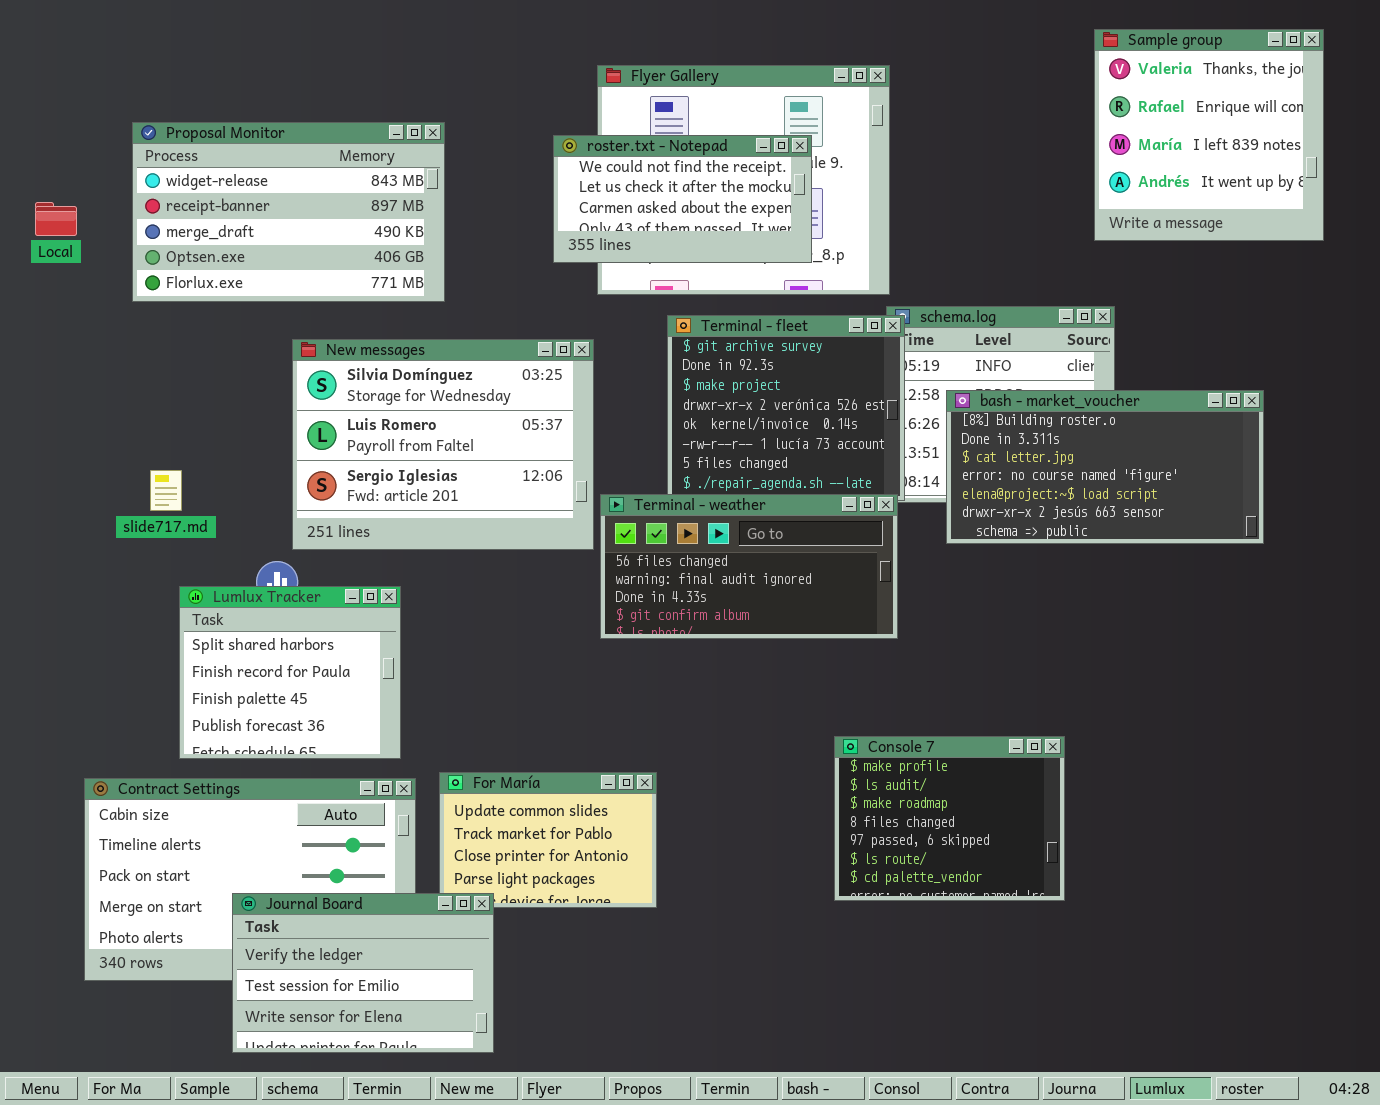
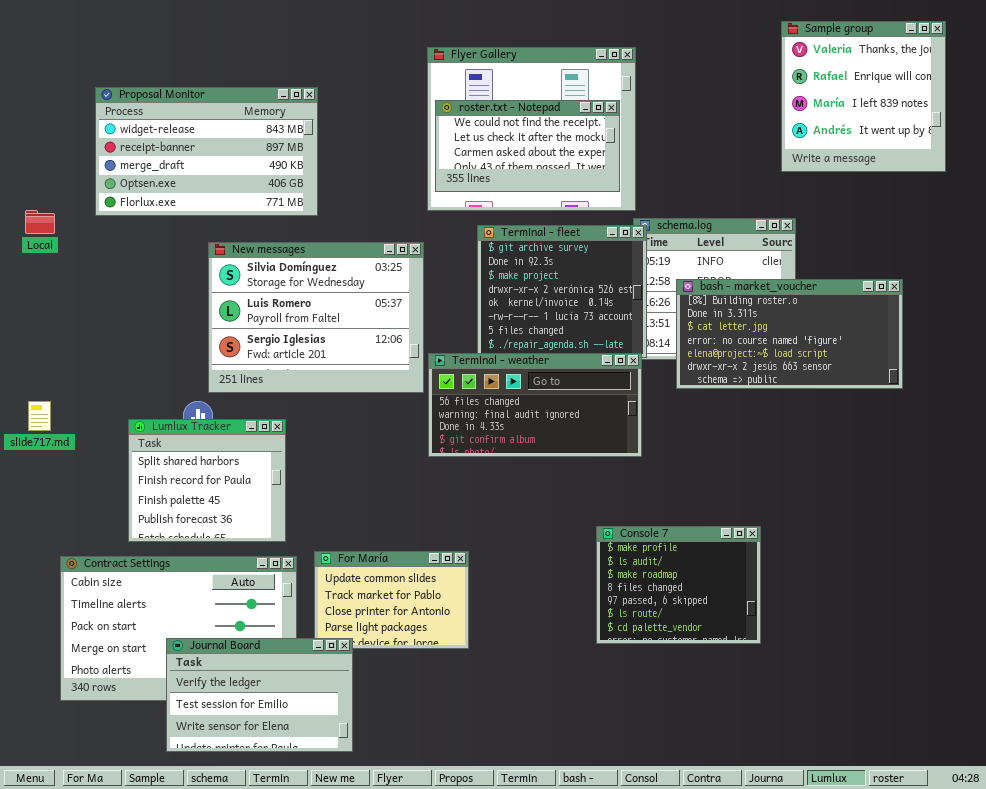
roster.txt - Notepad: [553,135,812,263] -> [435,100,620,192], moved
Local: [35,202,77,236] -> [25,210,55,234], moved
slide717.md: [150,470,182,511] -> [28,401,51,431], moved

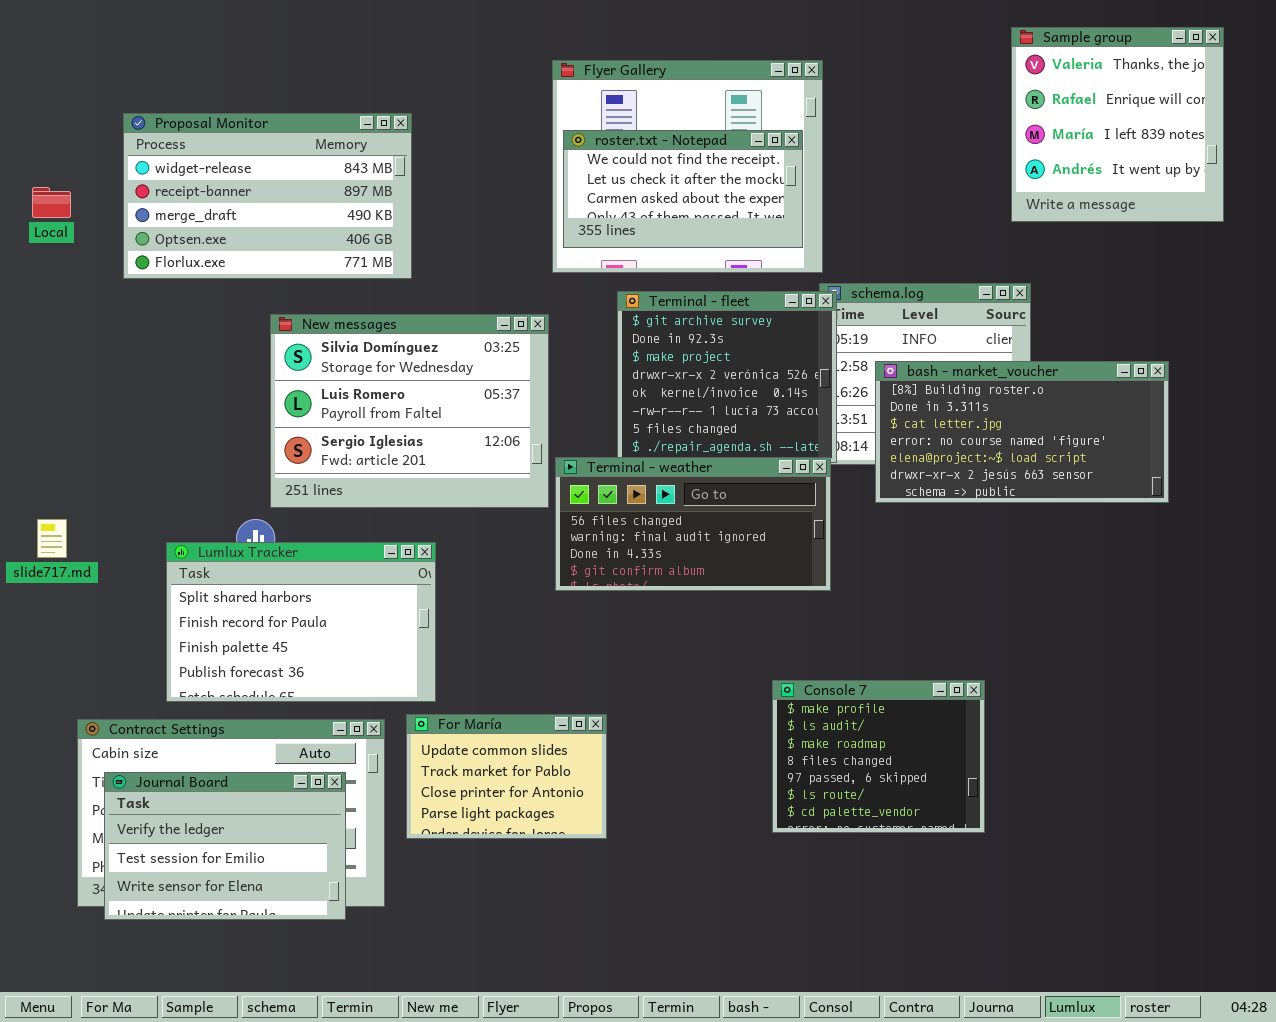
Local: [25,210,55,234] -> [32,187,71,218], moved
Lumlux Tracker: [128,419,286,542] -> [166,542,436,702], resized
Journal Board: [166,638,353,752] -> [104,772,346,920], moved

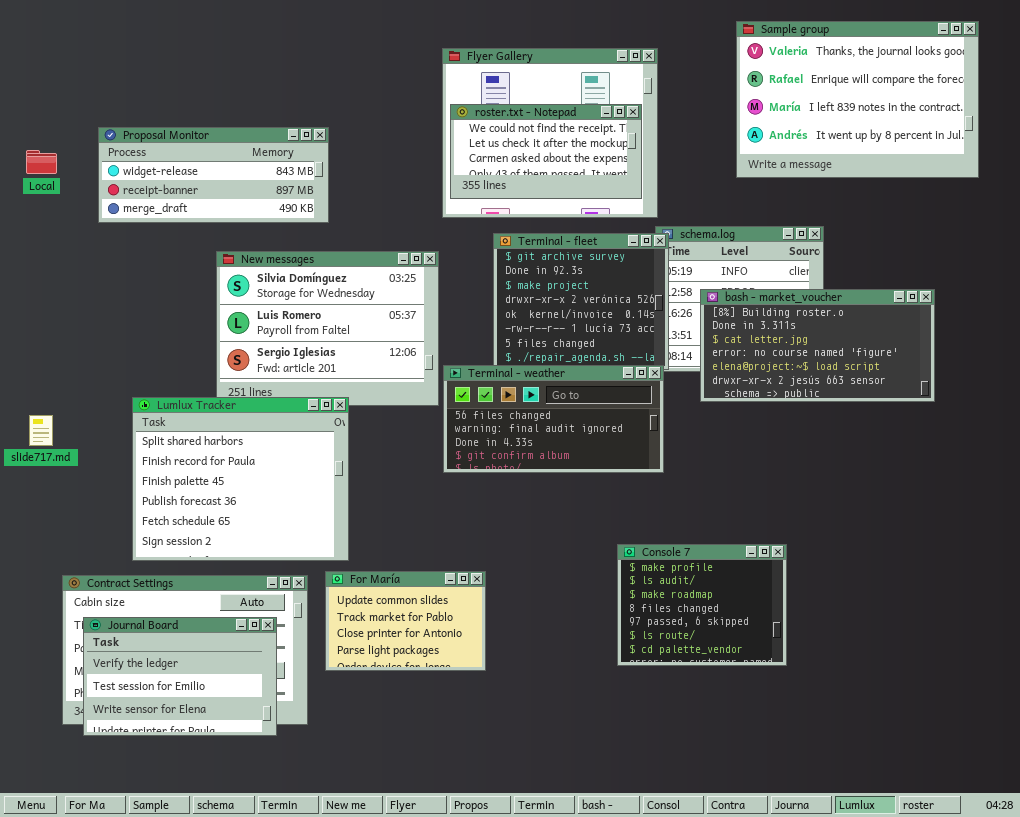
Sample group: [1011,27,1224,222] -> [736,21,979,178], resized
Proposal Monitor: [123,113,412,279] -> [98,127,329,223], resized
Lumlux Tracker: [166,542,436,702] -> [132,397,349,561], resized

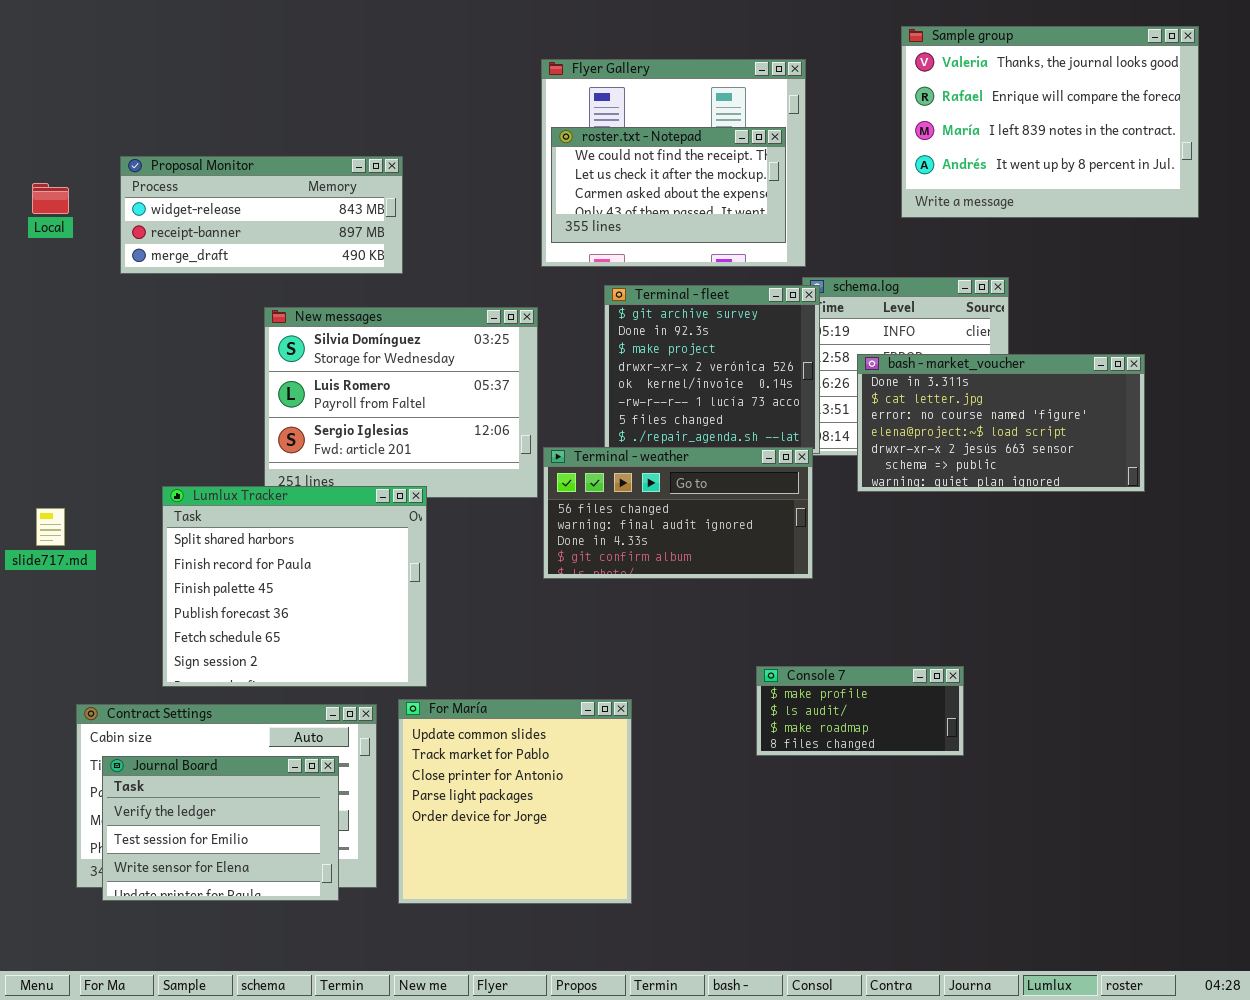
bash - market_voucher: [700,289,935,402] -> [857,354,1145,492], scrolled down 1 row
Console 7: [617,544,787,666] -> [756,666,964,756], resized
For María: [325,571,486,671] -> [398,699,632,904], resized

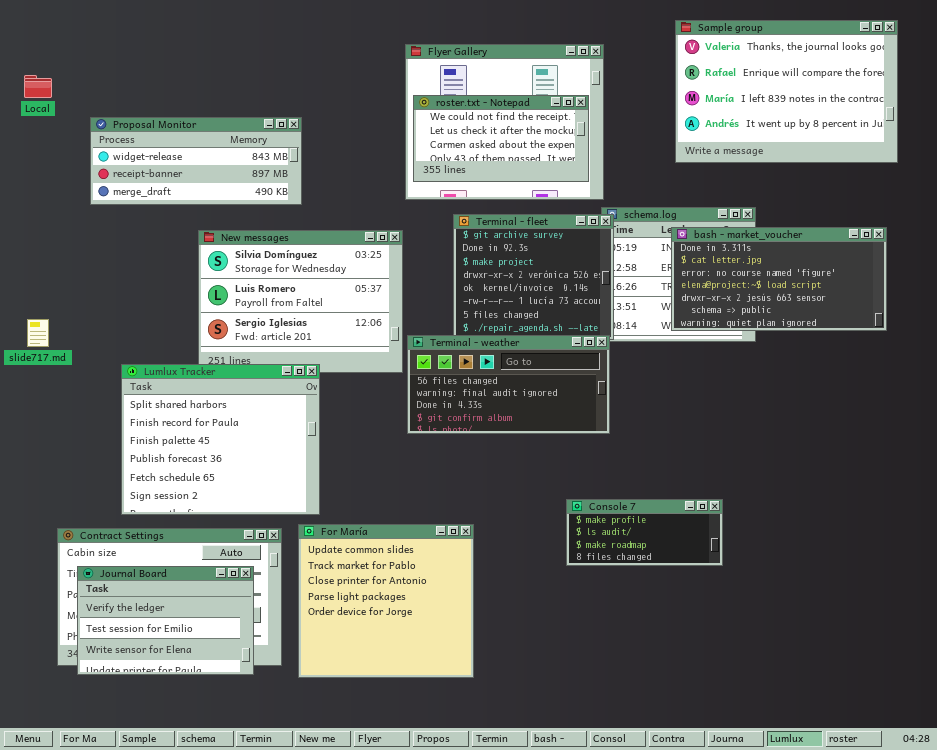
Local: [32,183,69,214] -> [24,75,52,98], moved
bash - market_voucher: [857,354,1145,492] -> [671,227,887,331], moved
slide717.md: [36,508,65,546] -> [27,319,49,347], moved

